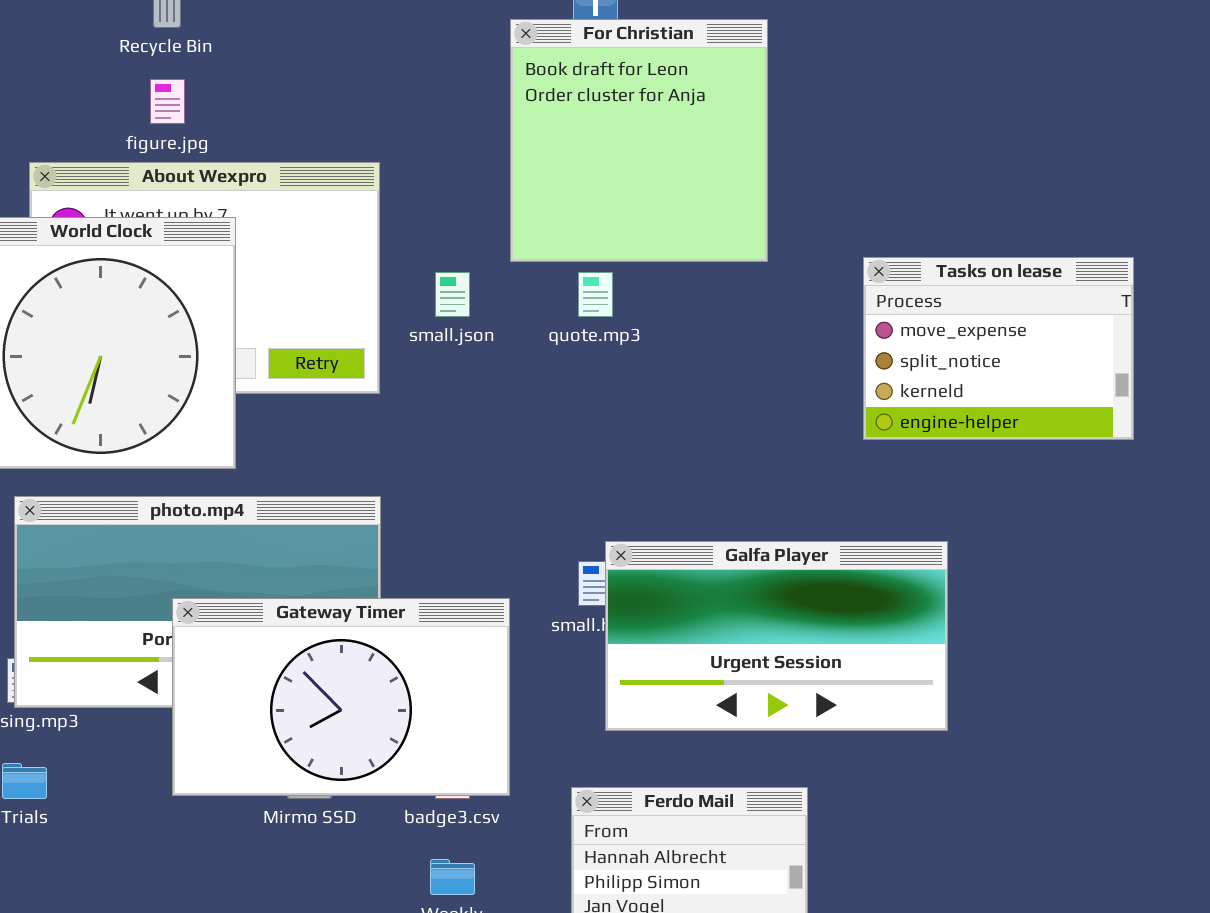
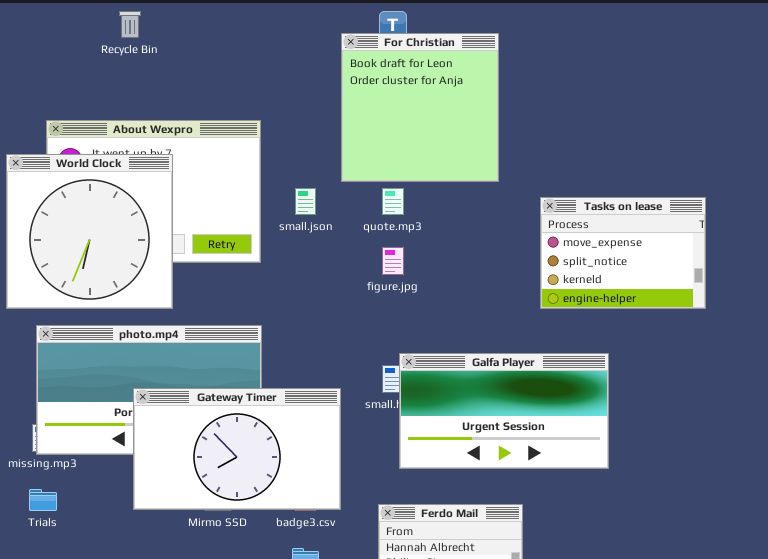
figure.jpg: [150,79,185,124] -> [382,247,404,275], moved
Tasks on lease: [863,257,1134,440] -> [540,197,706,309], moved

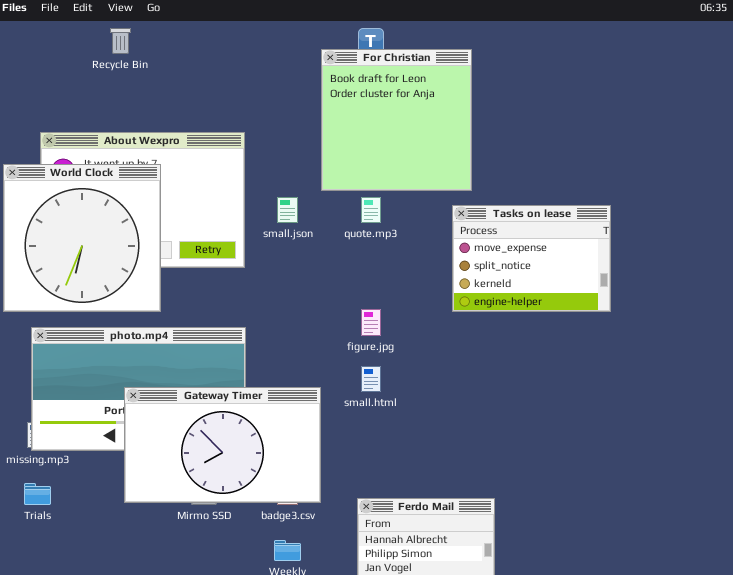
Tasks on lease: [540,197,706,309] -> [452,205,611,312], moved
figure.jpg: [382,247,404,275] -> [361,309,381,336], moved
Galfa Player: [399,353,609,469] -> none, closed

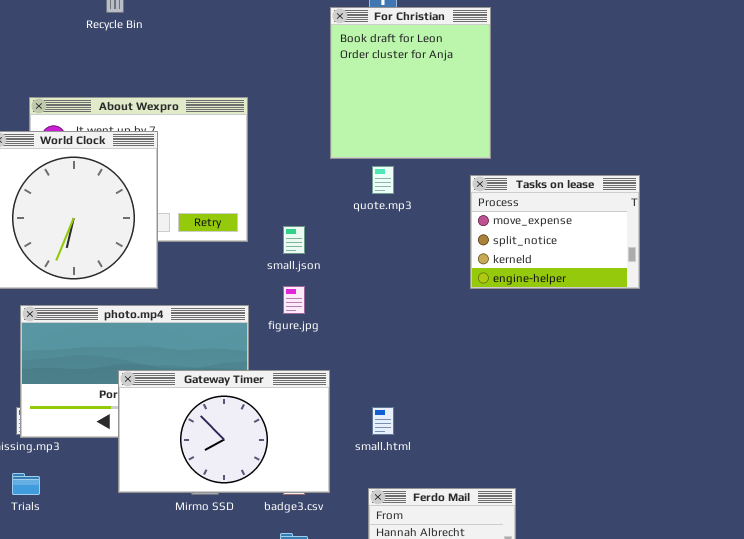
small.json: [277,197,298,223] -> [283,226,305,254], moved
figure.jpg: [361,309,381,336] -> [283,286,305,314], moved
small.html: [361,366,381,392] -> [372,407,394,435], moved

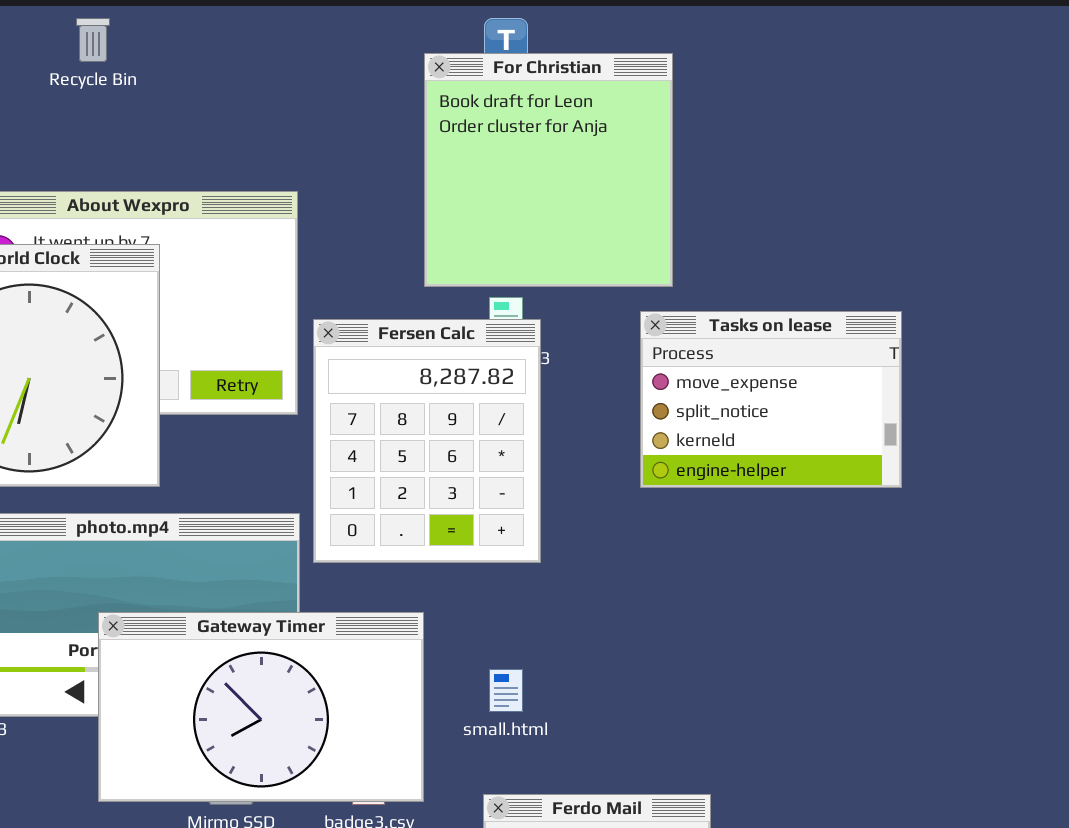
Fersen Calc: none -> [313,319,541,563], opened

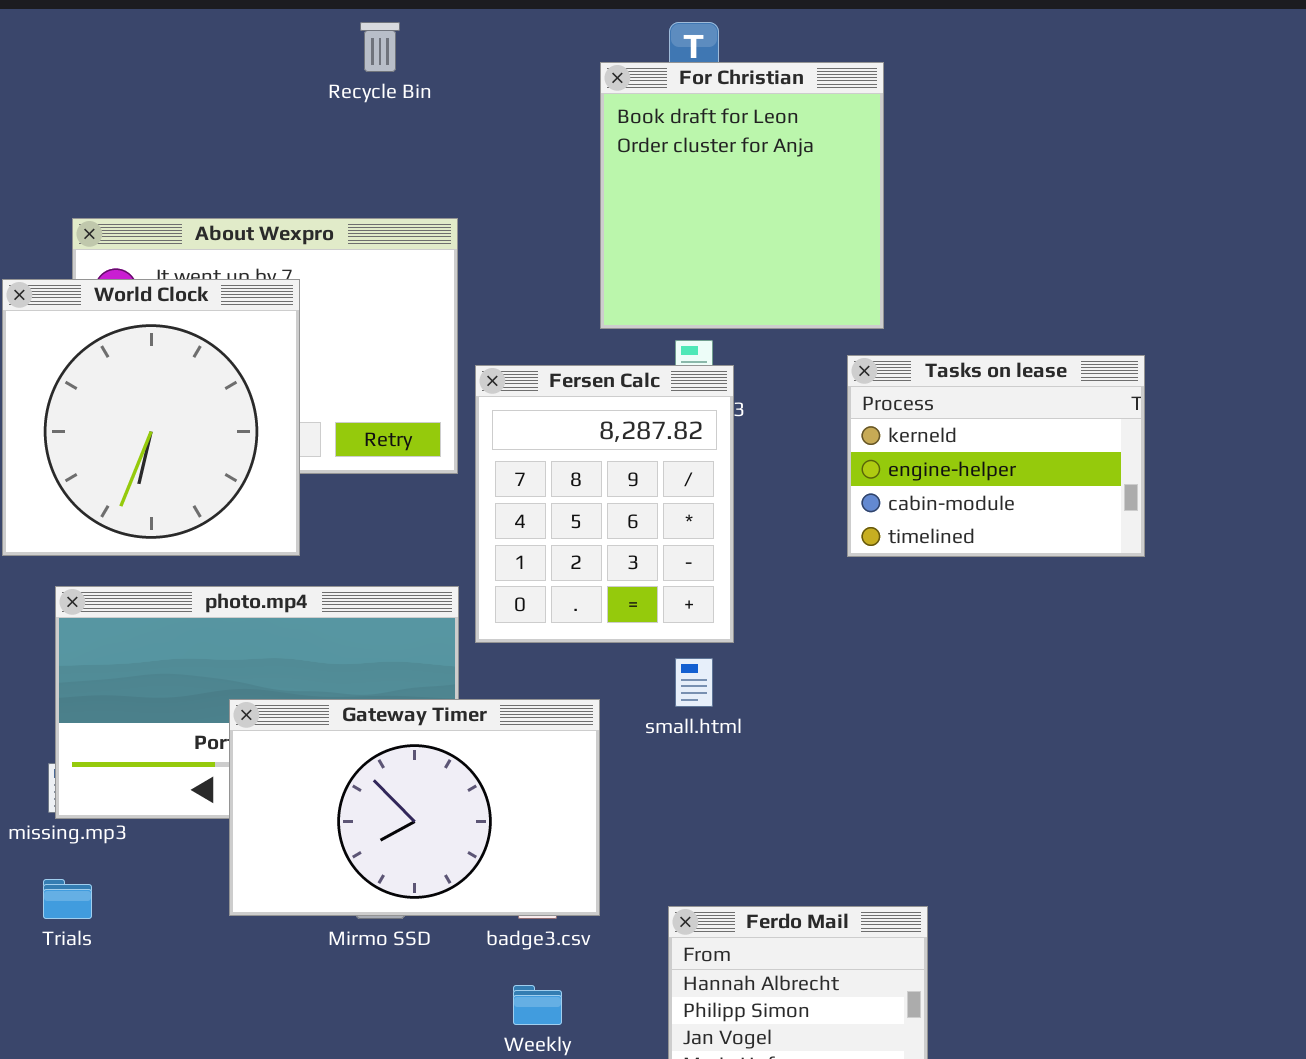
Recycle Bin: [76,18,110,62] -> [360,22,400,72], moved
Tasks on lease: [640,311,902,488] -> [847,355,1145,557], scrolled down 2 rows
small.html: [489,669,523,712] -> [675,658,713,707], moved

